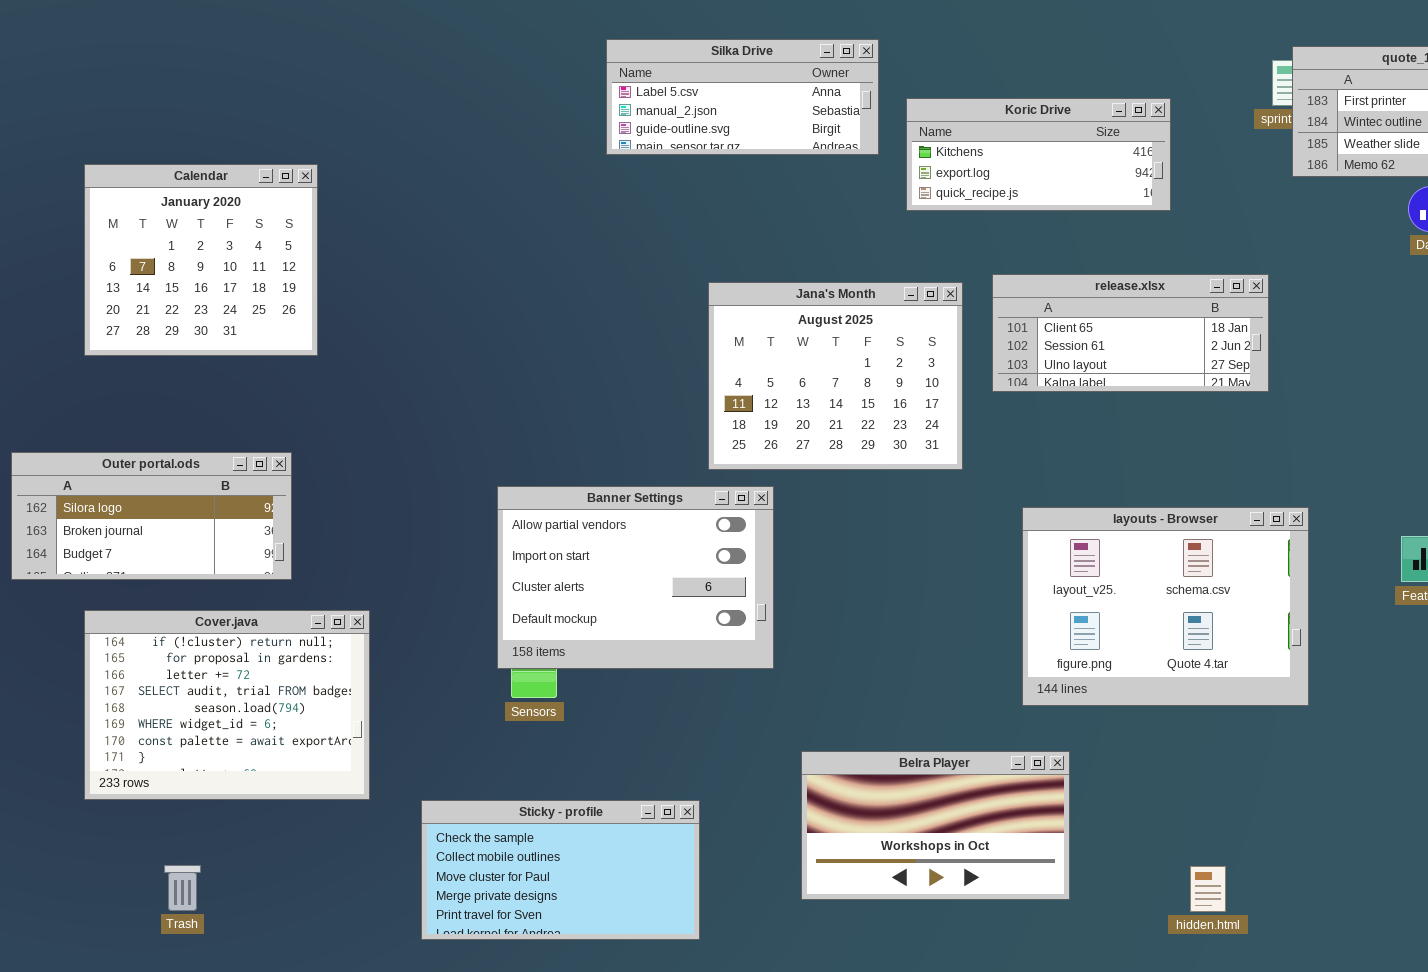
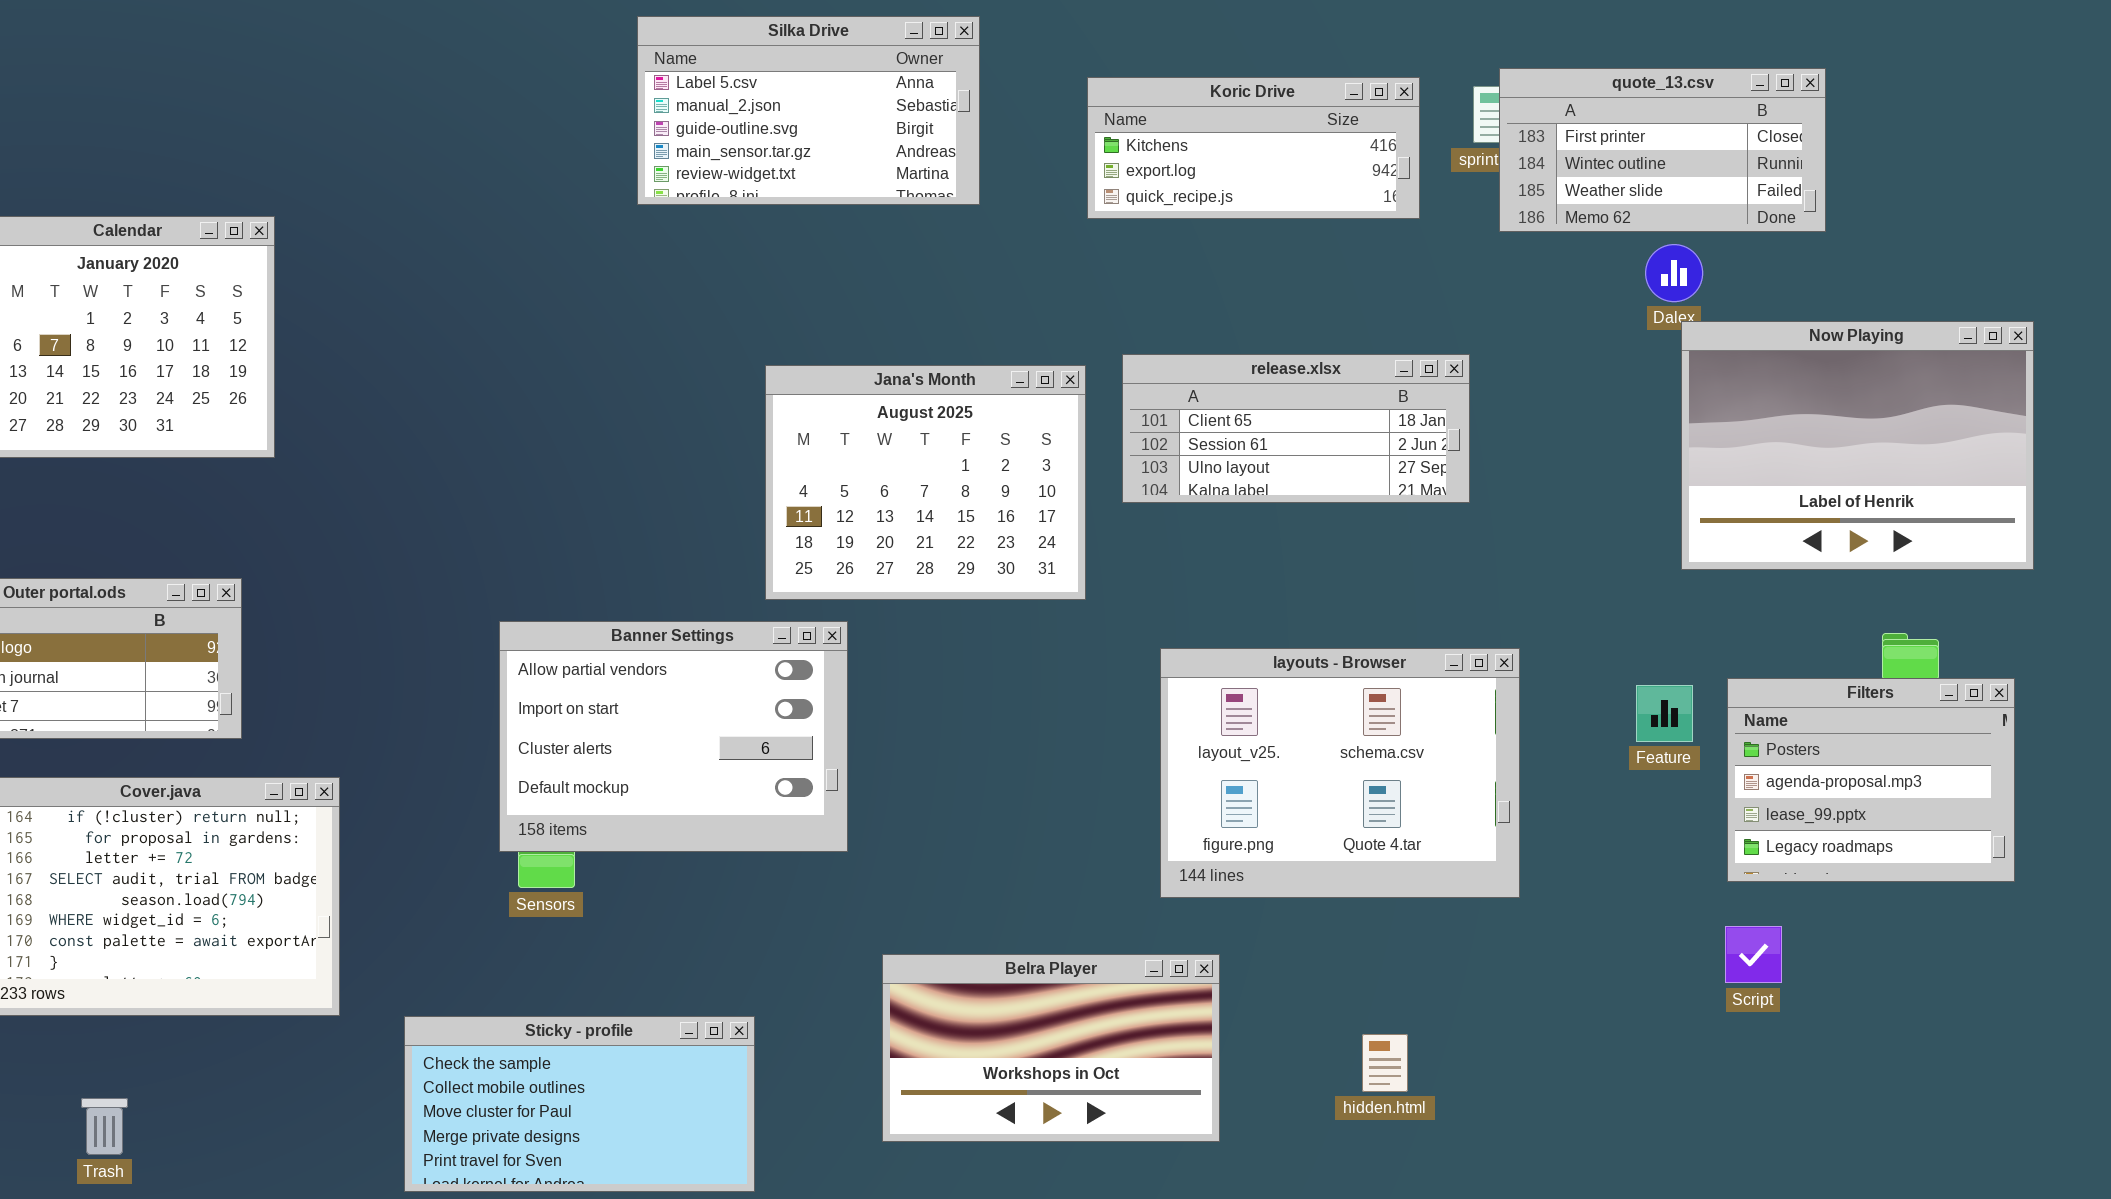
Silka Drive: [606,39,879,155] -> [637,16,980,205], resized
Koric Drive: [906,98,1171,211] -> [1087,77,1420,219], moved
hidden.html: [1190,866,1226,912] -> [1362,1034,1408,1092], moved

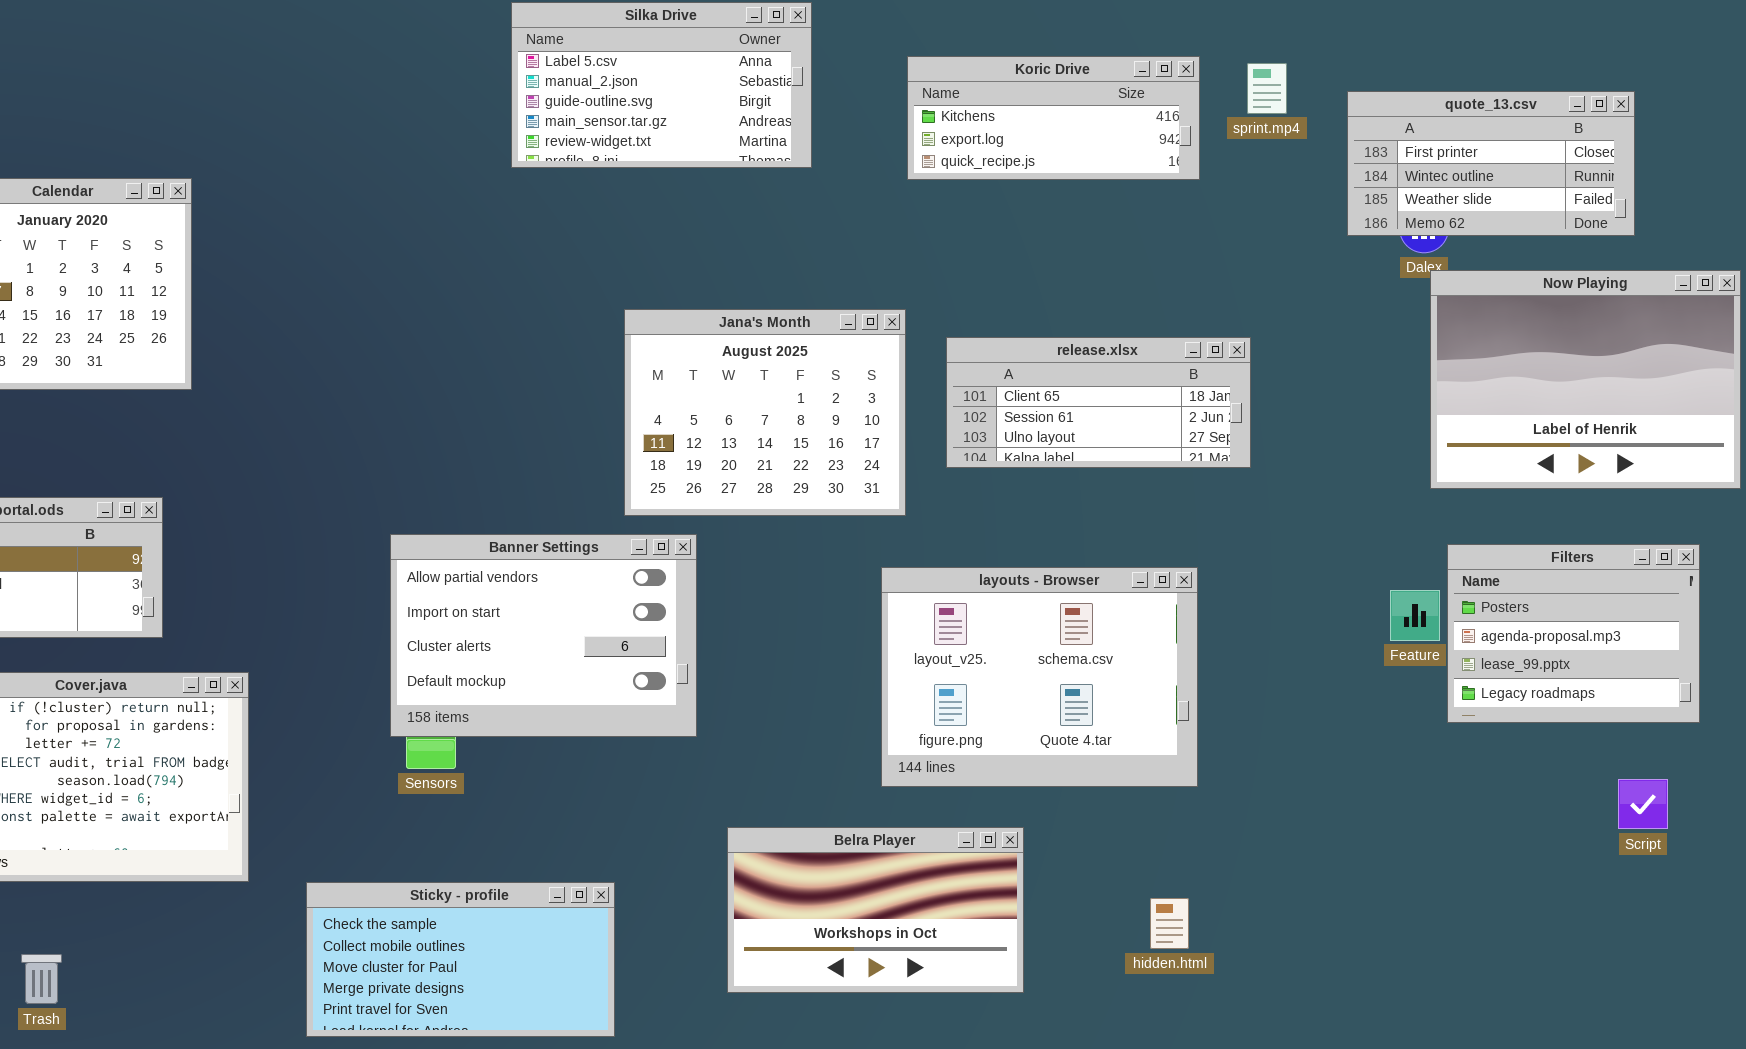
quote_13.csv: [1499,68,1826,232] -> [1347,91,1635,236], moved
release.xlsx: [1122,354,1470,503] -> [946,337,1251,468], moved
layouts - Browser: [1160,648,1520,898] -> [881,567,1198,787], moved
Filters: [1727,678,2015,882] -> [1447,544,1700,723], moved
Script: [1725,926,1782,983] -> [1618,779,1668,829], moved

